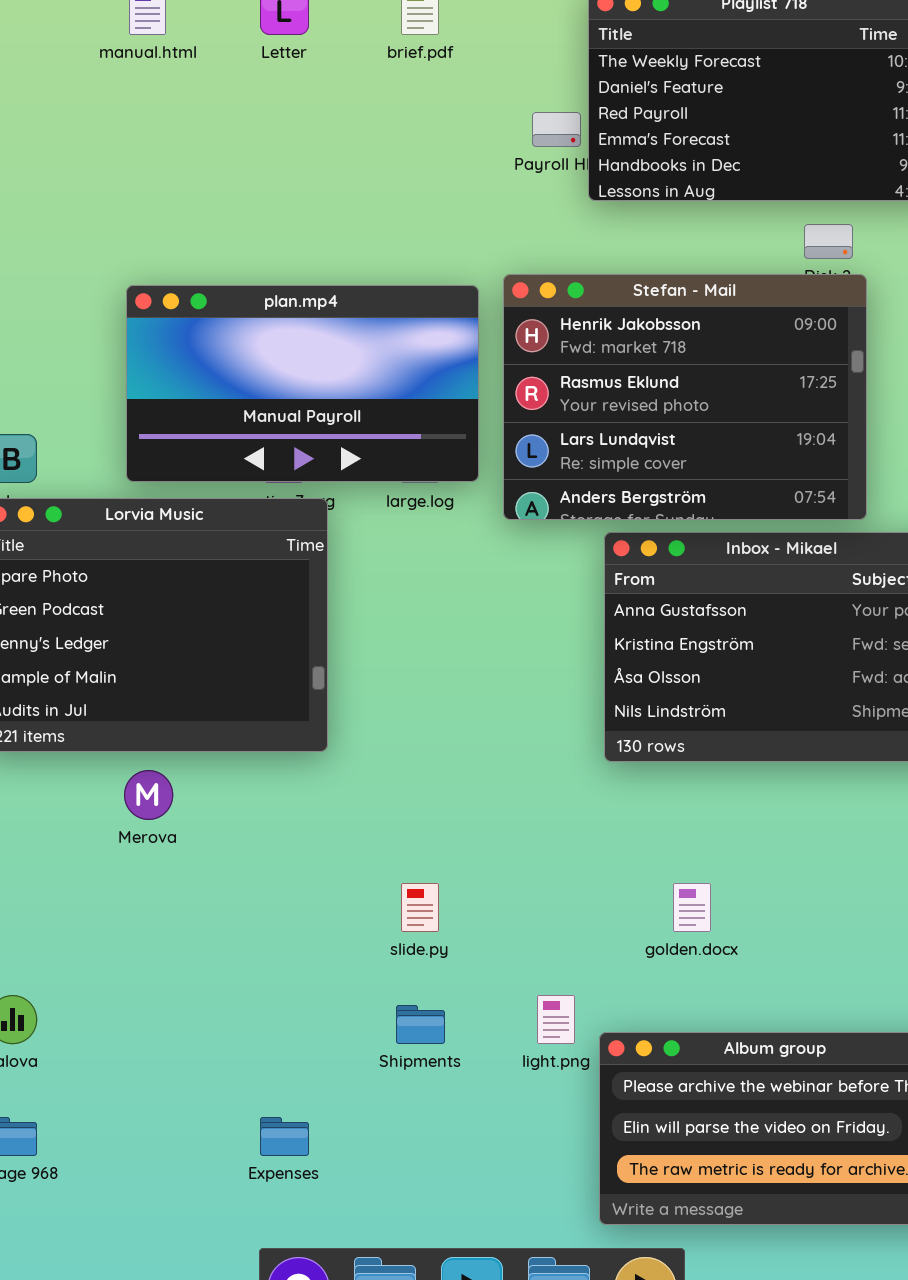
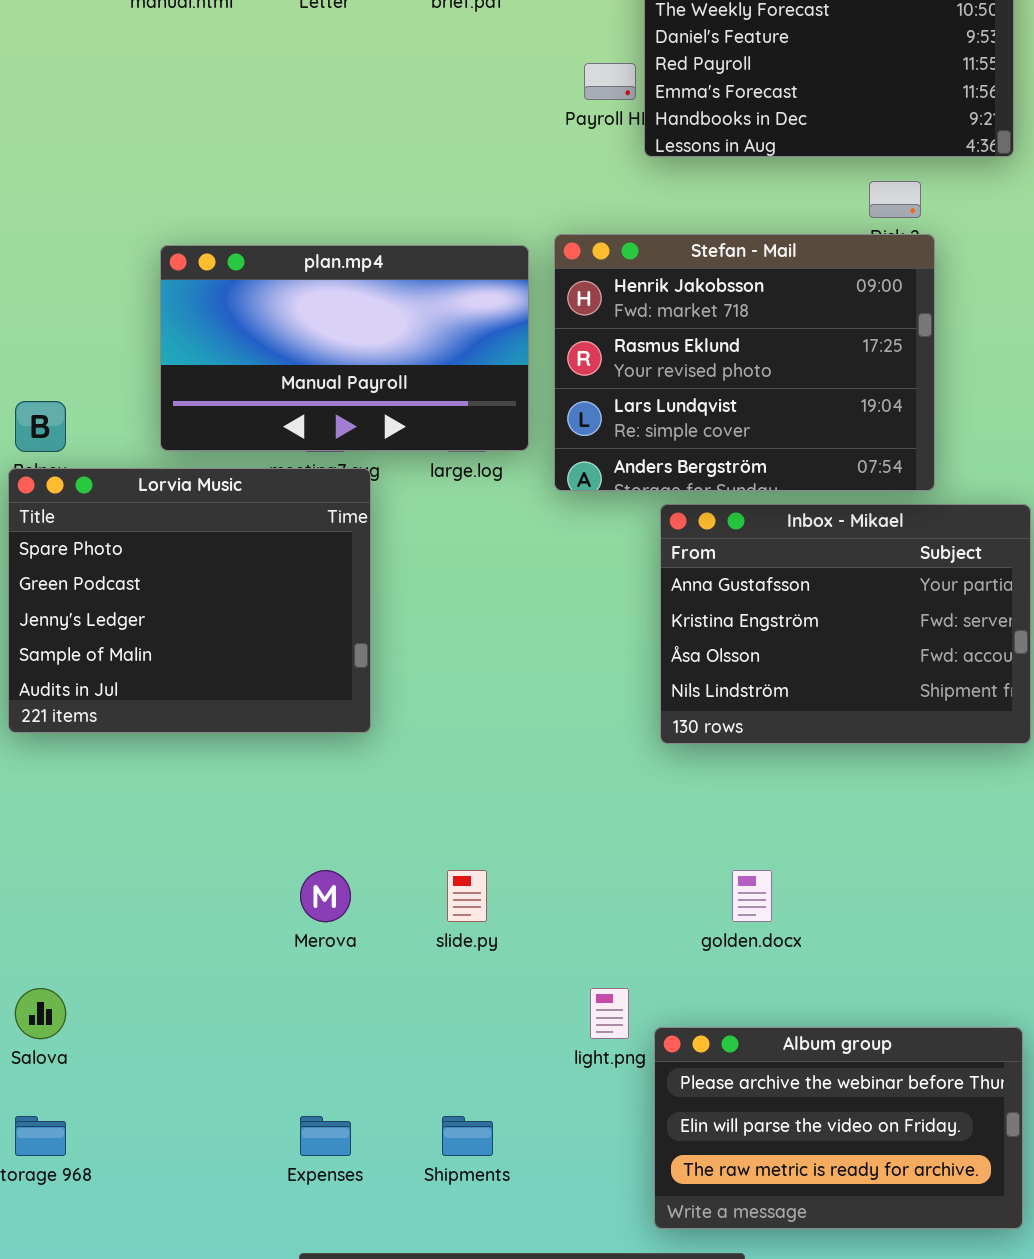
Merova: [124,770,173,820] -> [300,870,351,922], moved
Shipments: [396,1005,445,1044] -> [442,1116,493,1156], moved

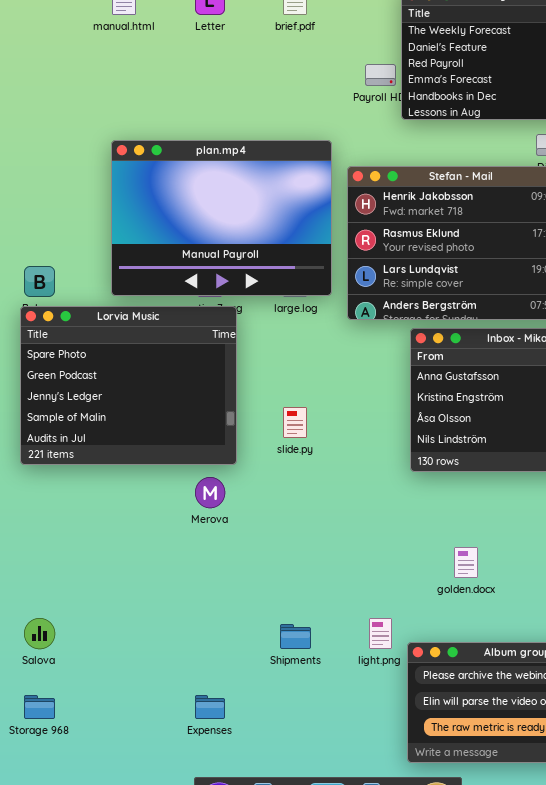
plan.mp4: [160,245,529,451] -> [111,140,332,296], resized
Merova: [300,870,351,922] -> [195,477,225,508], moved
slide.py: [447,870,487,922] -> [283,407,307,438], moved
Shipments: [442,1116,493,1156] -> [280,624,311,649], moved

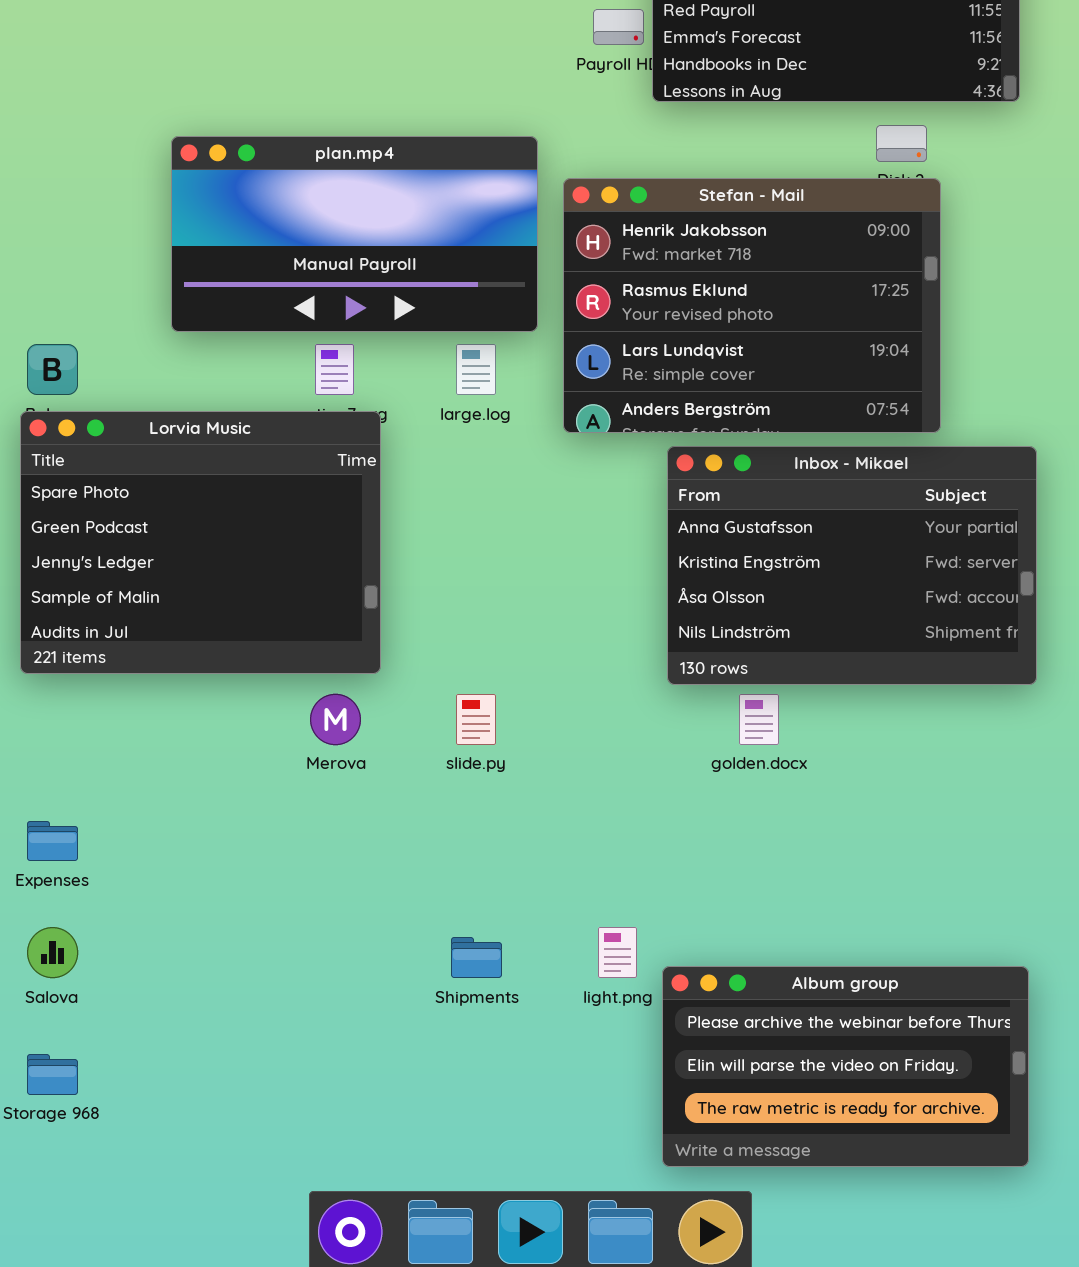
plan.mp4: [111,140,332,296] -> [171,136,538,332], resized
slide.py: [283,407,307,438] -> [456,694,496,745], moved
golden.docx: [454,547,478,578] -> [739,694,779,745], moved
Expenses: [195,695,225,719] -> [27,821,78,861], moved

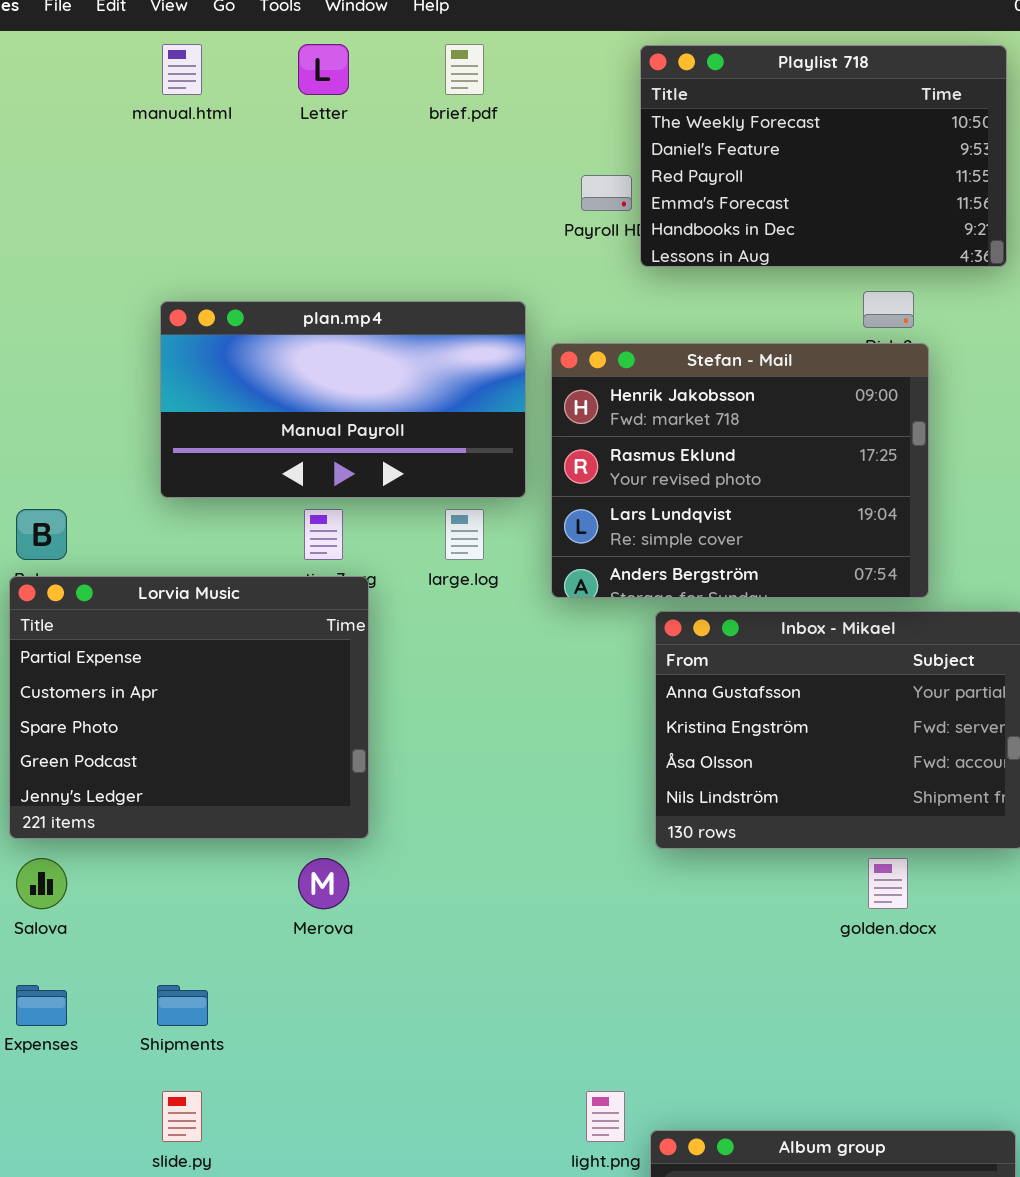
Lorvia Music: [20,411,381,674] -> [9,576,369,839], scrolled up 2 rows
slide.py: [456,694,496,745] -> [162,1091,202,1142], moved
golden.docx: [739,694,779,745] -> [868,858,908,909], moved
Salova: [27,927,78,978] -> [16,858,67,909], moved
Shipments: [451,937,502,978] -> [157,985,208,1026], moved

